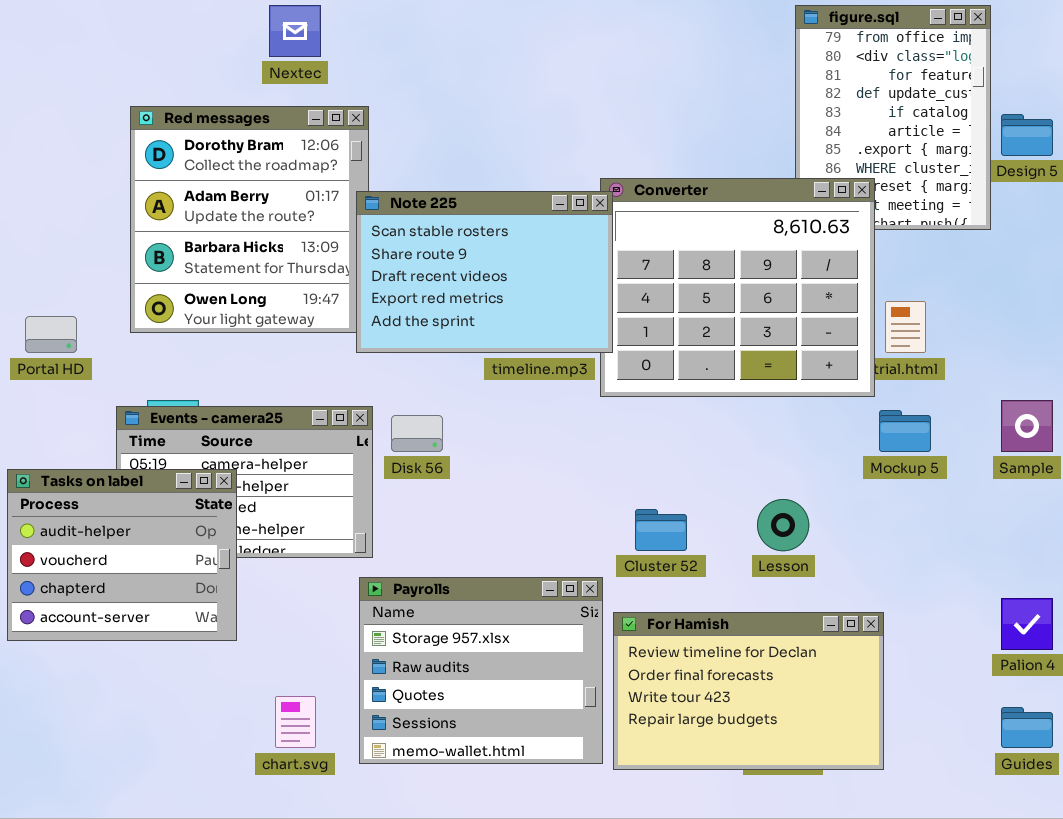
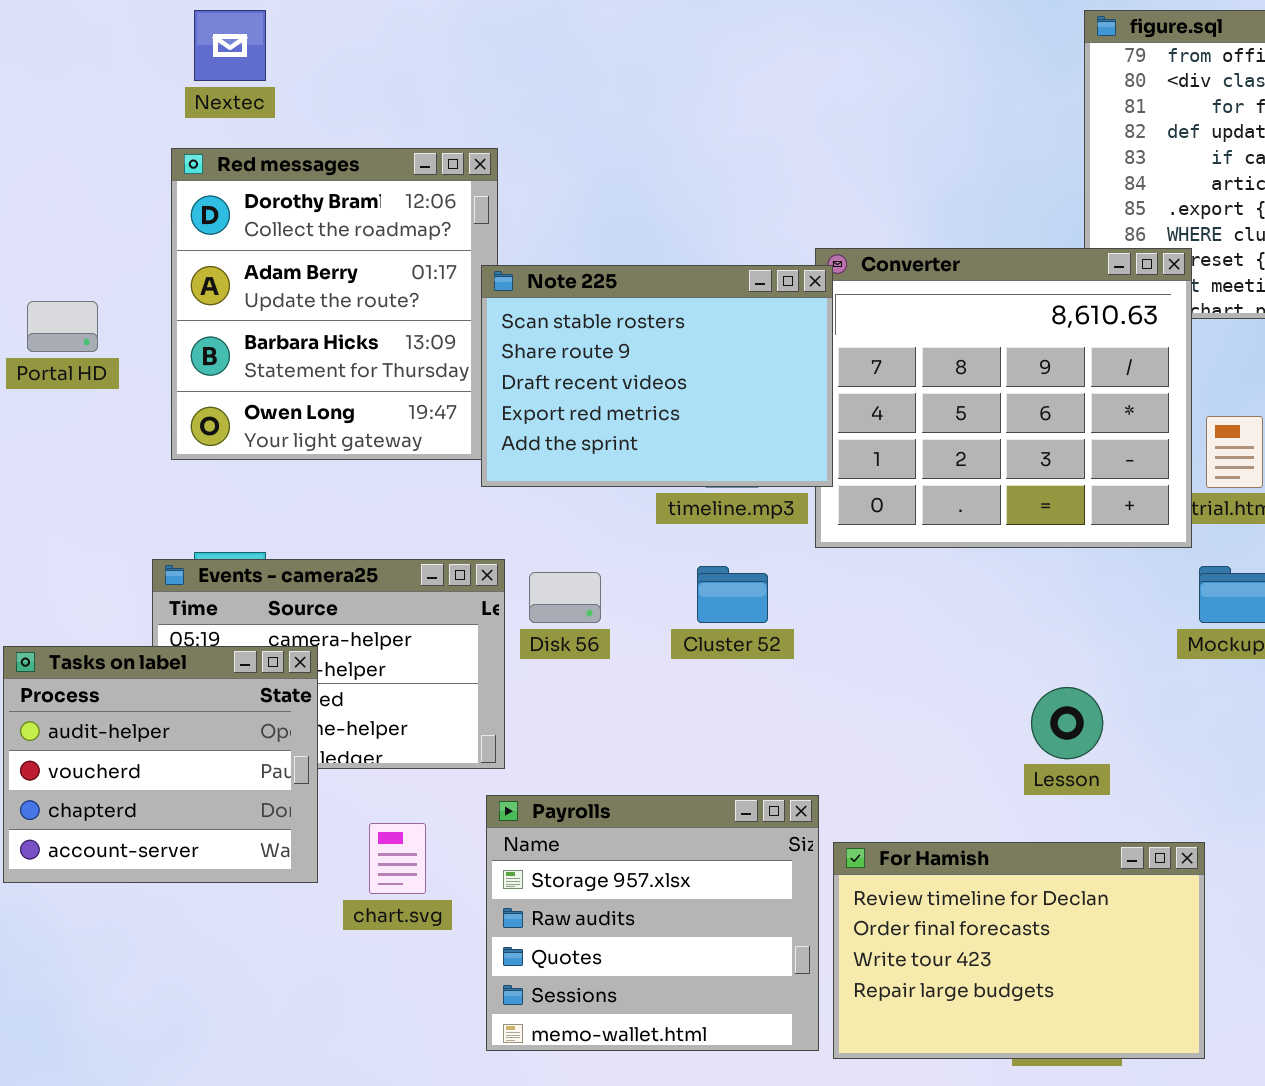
Nextec: [269,5,321,57] -> [194,10,266,81], moved
Portal HD: [25,316,77,353] -> [27,301,98,352], moved
Cluster 52: [635,509,687,551] -> [697,566,768,623], moved
chart.svg: [275,696,316,748] -> [369,823,426,894], moved

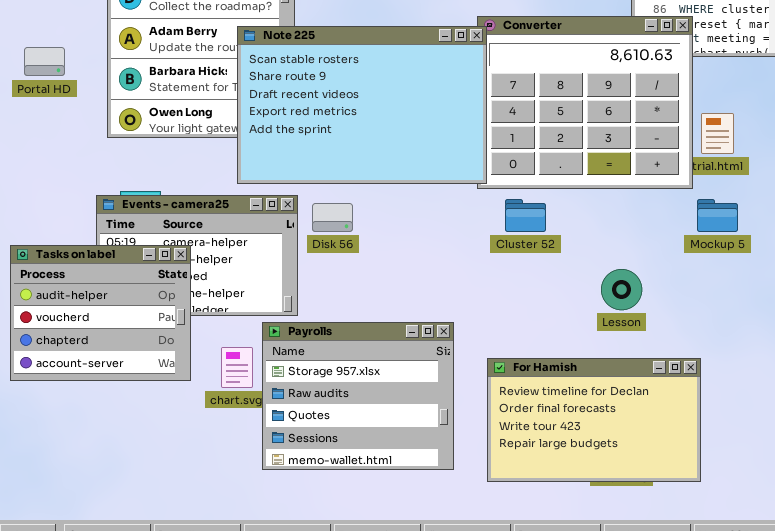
Note 225: [481,265,833,487] -> [237,26,487,184], resized
Cluster 52: [697,566,768,623] -> [505,199,546,232], moved
Payrolls: [486,795,819,1051] -> [262,322,454,470], moved

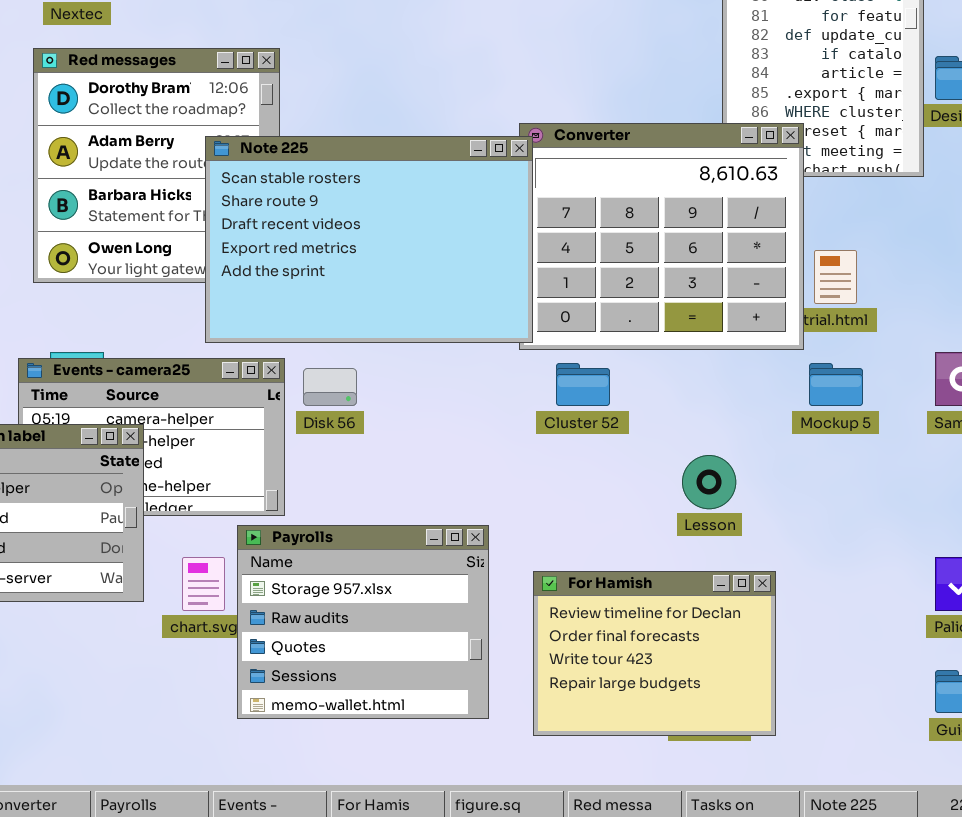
For Hamish: [487,358,701,482] -> [533,571,776,736], resized

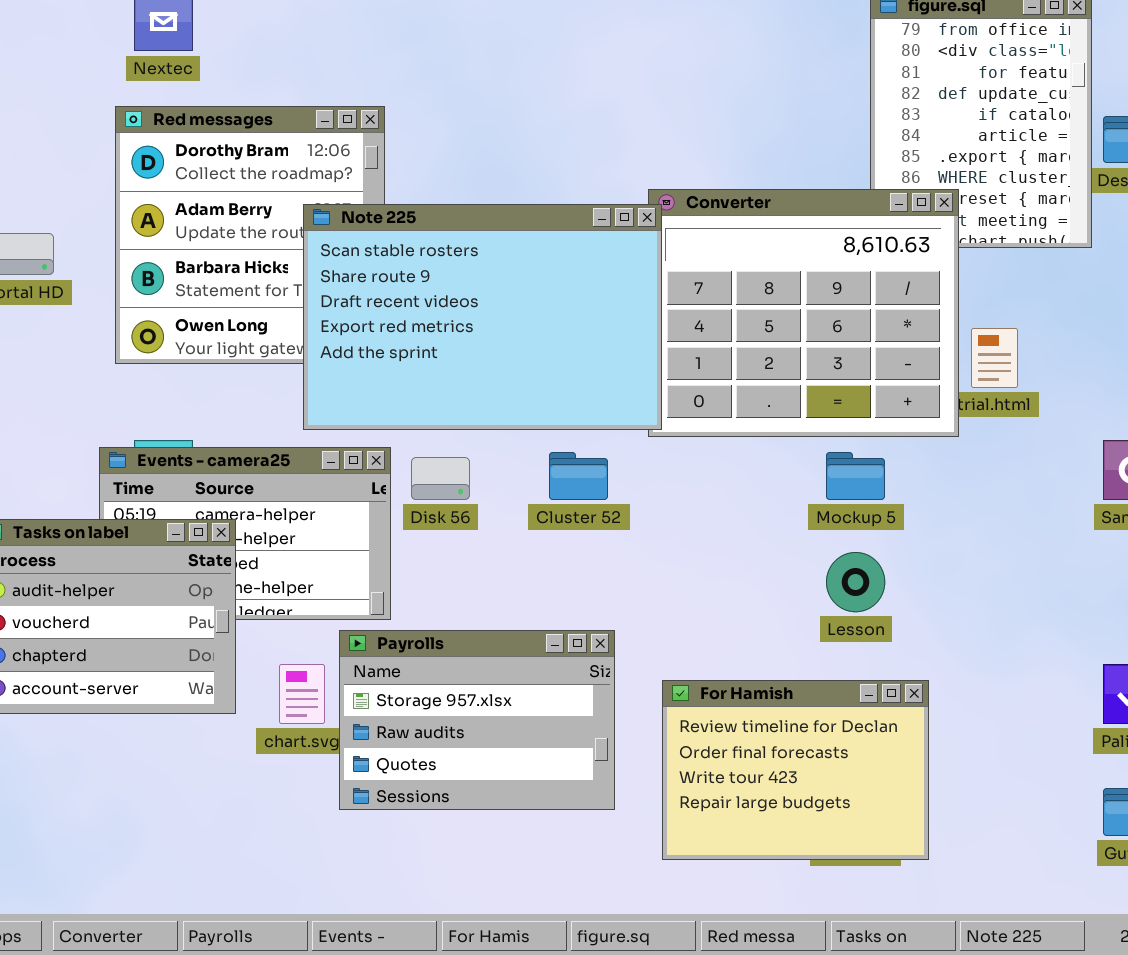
Cluster 52: [556,363,610,406] -> [549,452,608,500], moved
Mockup 5: [809,363,863,406] -> [826,452,885,500], moved
Payrolls: [237,525,489,719] -> [339,630,615,810], resized

